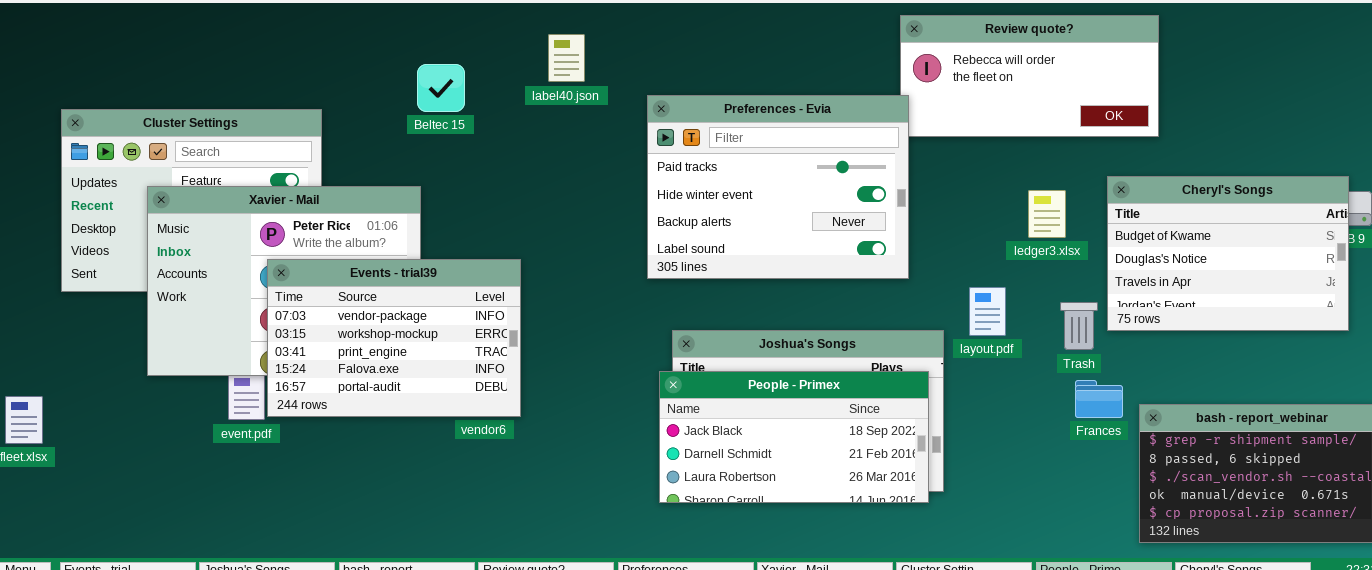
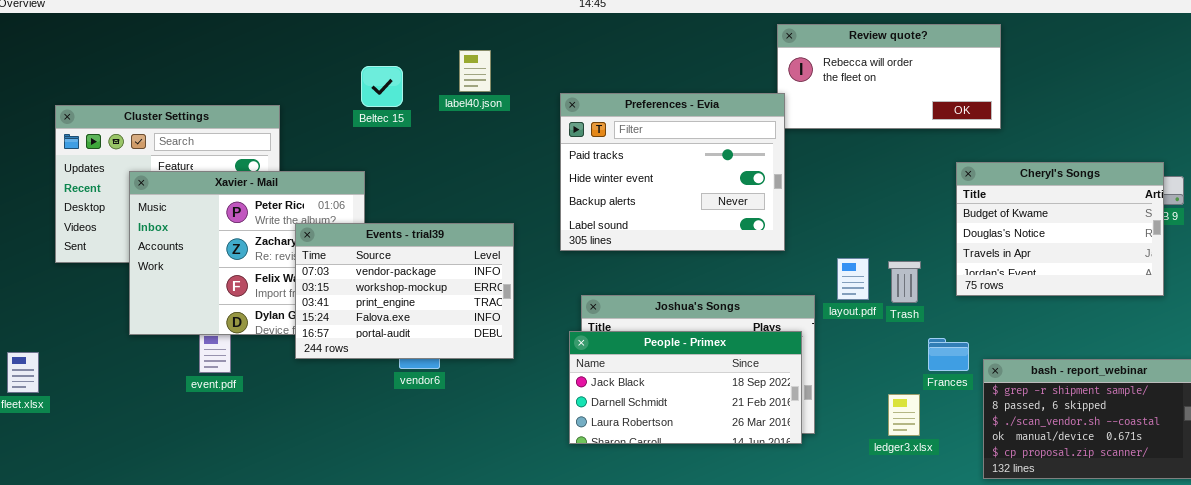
label40.json: [548,34,585,82] -> [459,50,491,92], moved
ledger3.xlsx: [1028,190,1066,238] -> [888,394,920,436], moved
Events - trial39: [267,259,521,417] -> [295,223,514,359], moved
Trash: [1060,302,1098,350] -> [888,261,921,303], moved

